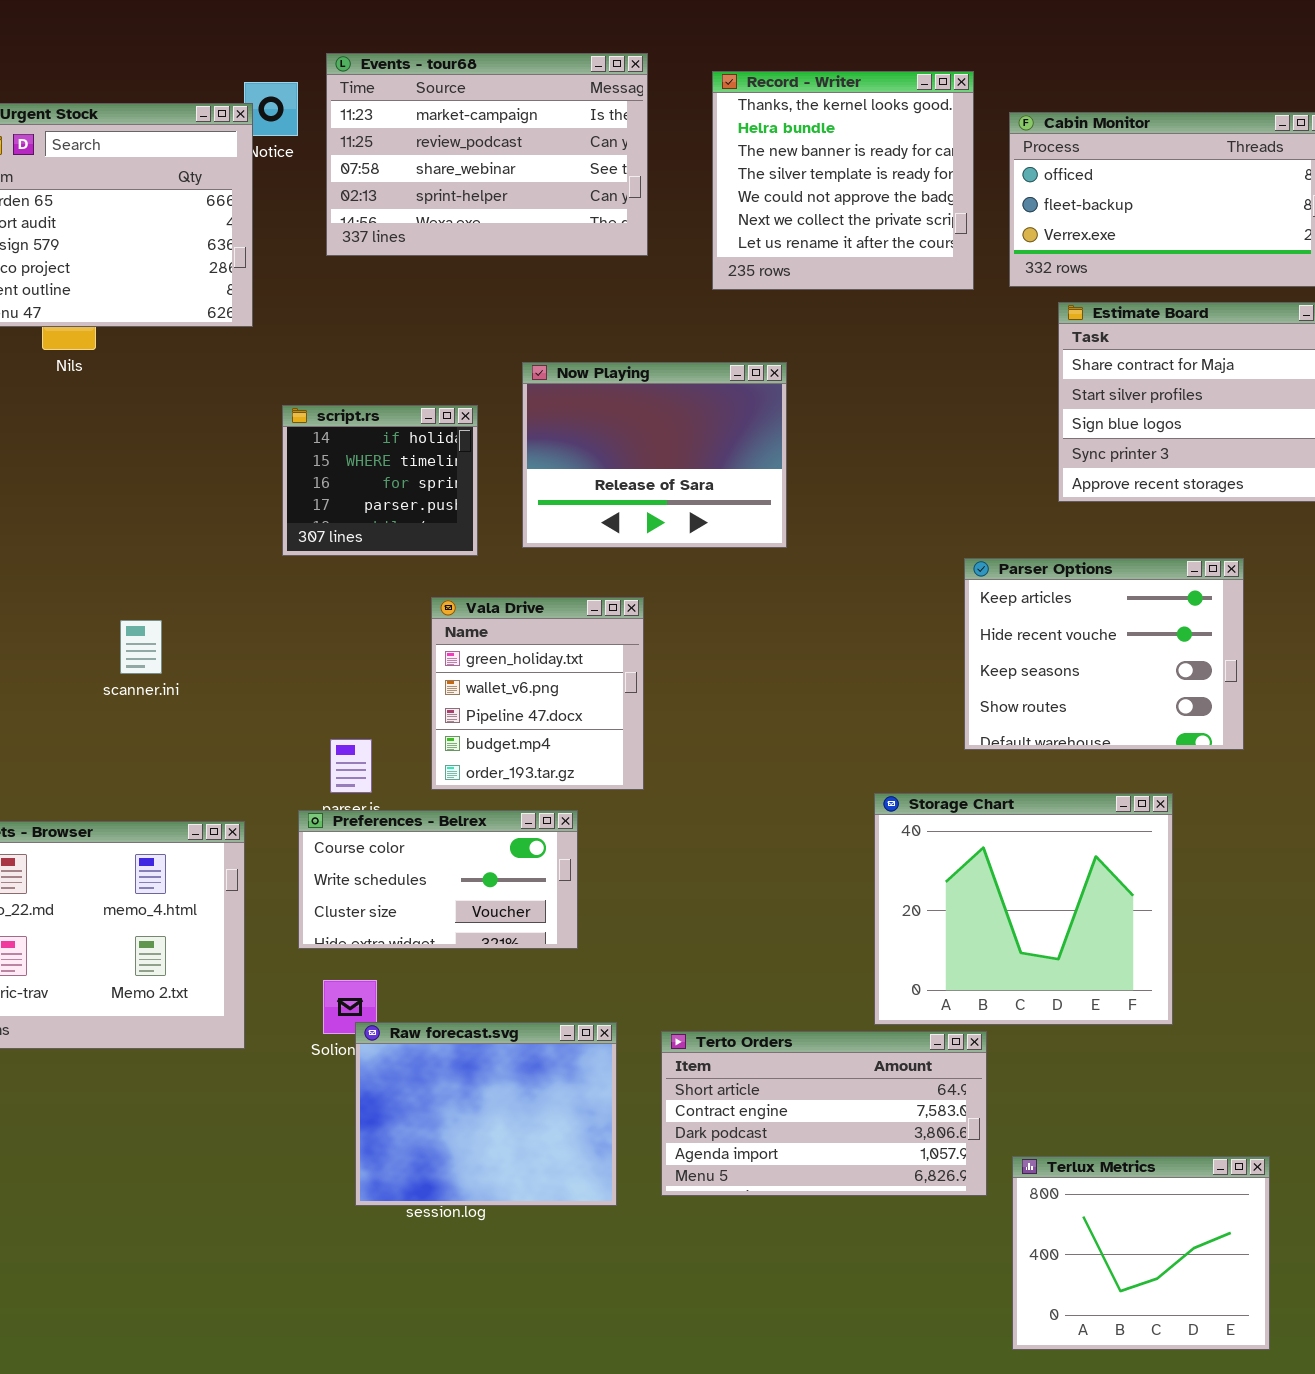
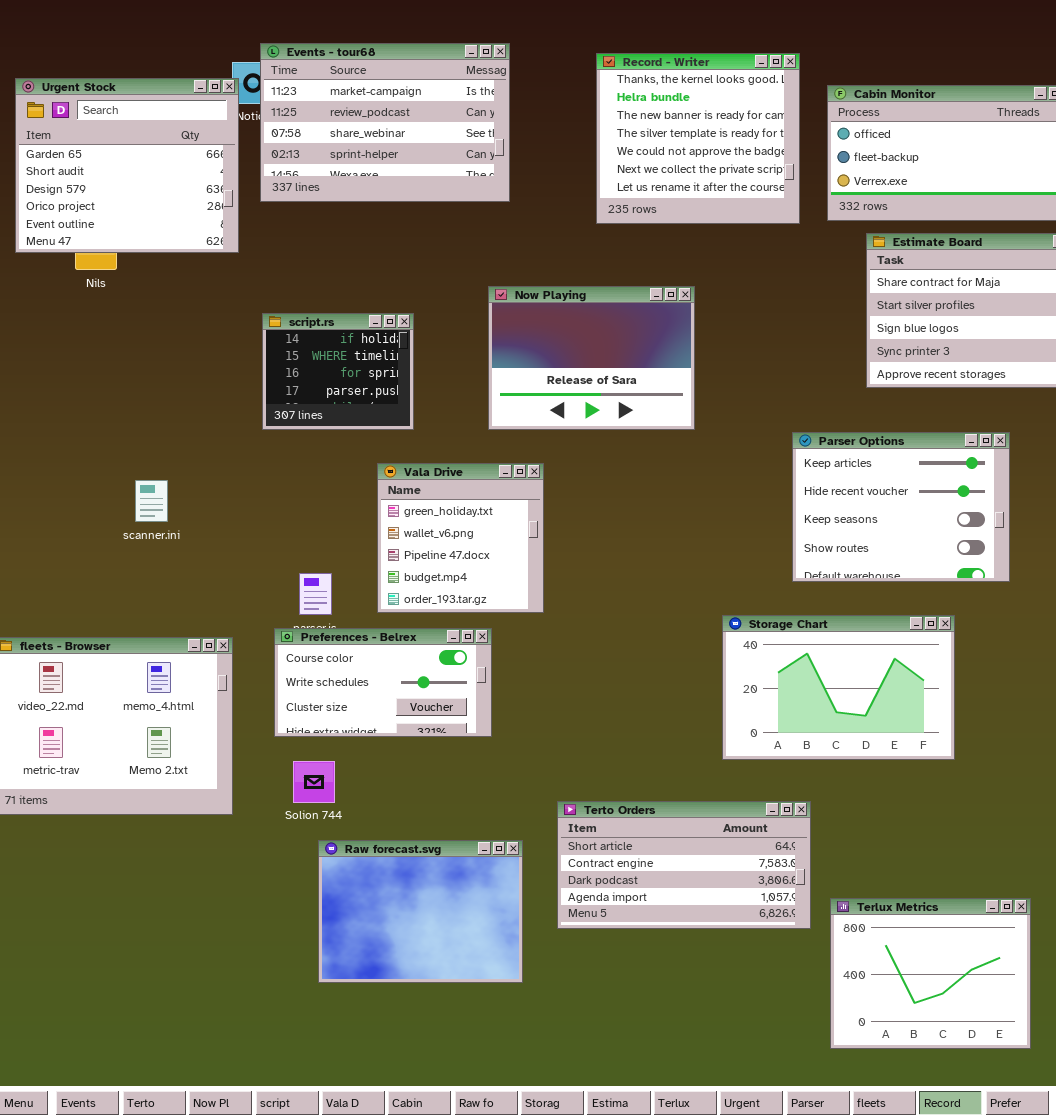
Events - tour68: [326,53,648,256] -> [260,43,510,202], moved
Now Playing: [522,362,787,548] -> [488,286,695,430], moved
Storage Chart: [874,793,1173,1025] -> [722,615,955,760], resized
Raw forecast.svg: [355,1022,617,1206] -> [318,840,523,983], moved

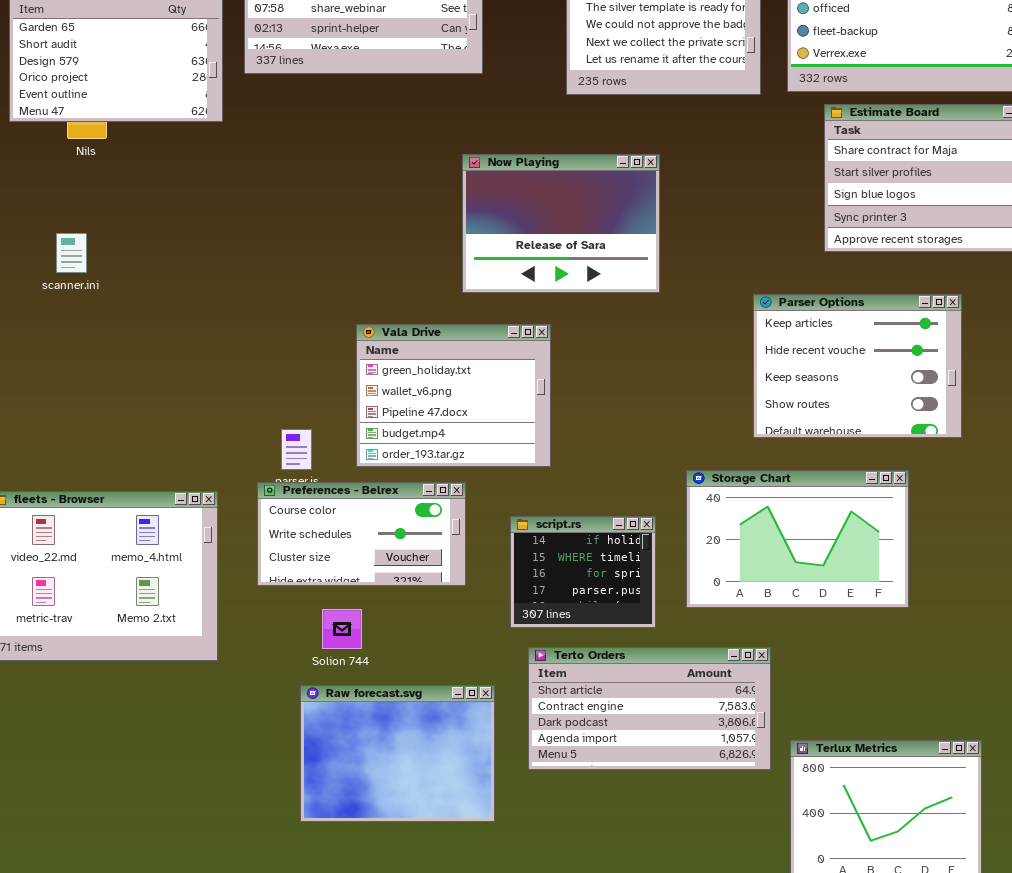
script.rs: [262,313,414,430] -> [510,516,656,628], moved
Vala Drive: [377,463,544,613] -> [356,324,551,467], resized
scanner.ini: [135,480,168,522] -> [56,233,87,273], moved
Solion 744: [293,761,335,803] -> [322,609,362,649], moved

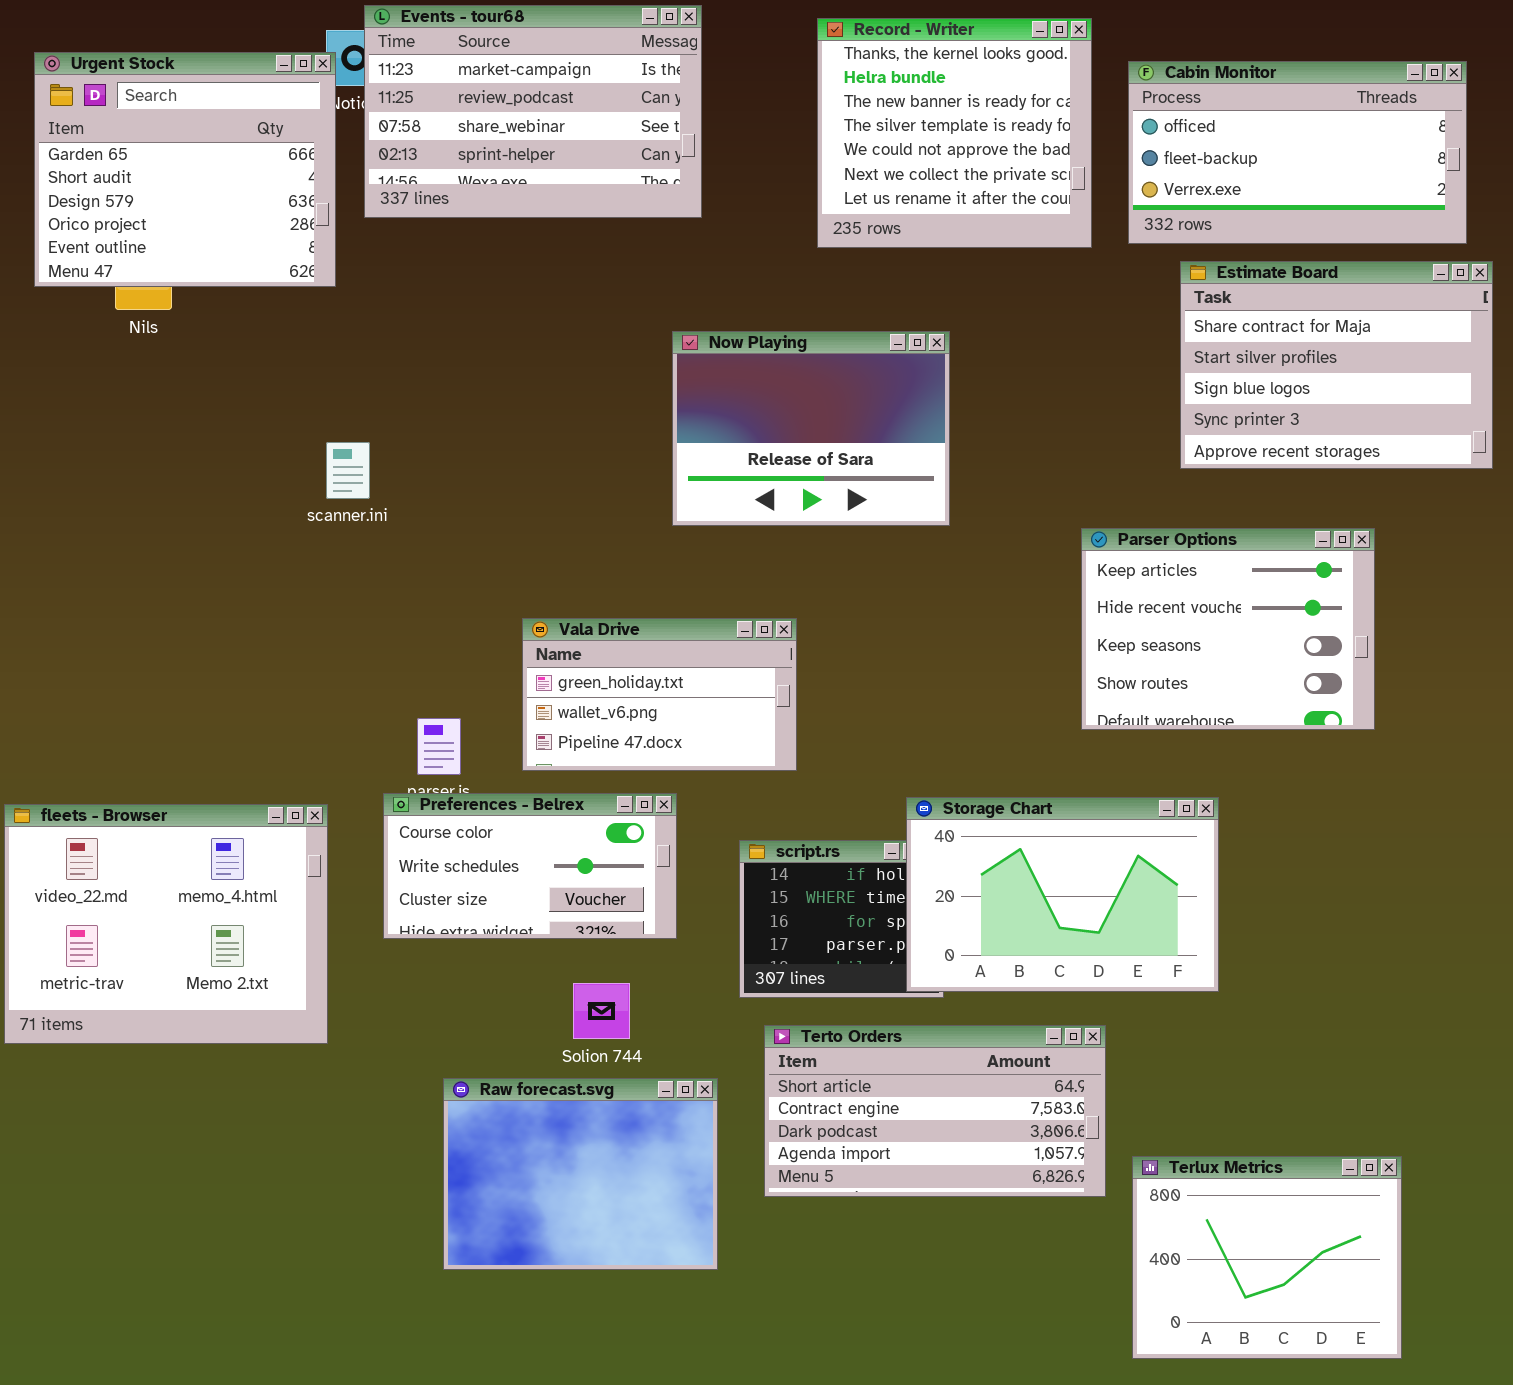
scanner.ini: [56,233,87,273] -> [326,442,370,499], moved
Vala Drive: [356,324,551,467] -> [522,618,797,771], resized
Storage Chart: [686,470,909,608] -> [906,797,1219,992], moved
Solion 744: [322,609,362,649] -> [573,983,630,1039], moved

